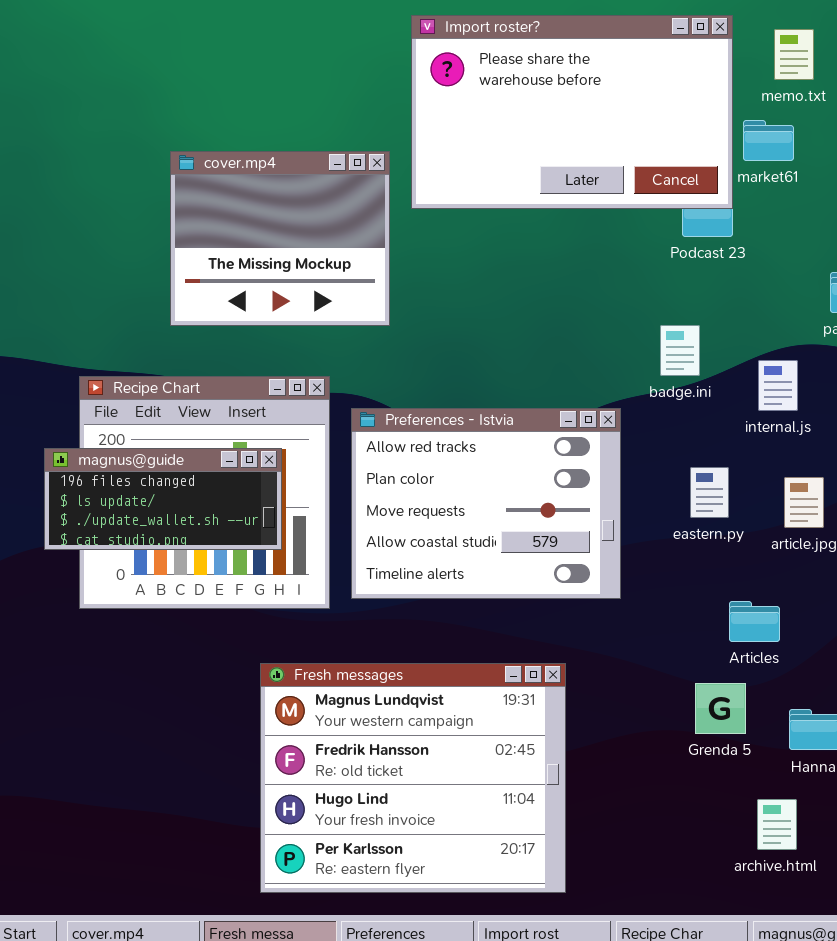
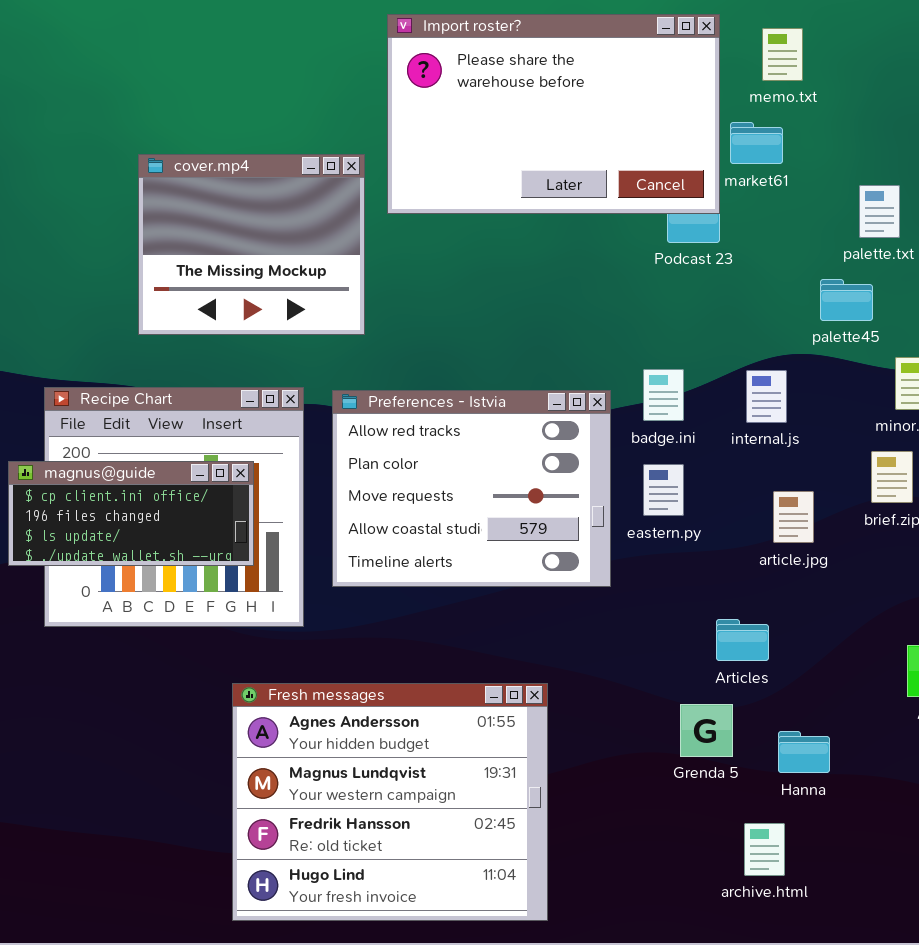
badge.ini: [660,325,700,376] -> [643,369,684,421], moved
Preferences - Istvia: [351,408,621,599] -> [332,390,611,587], moved
magnus@guide: [44,448,282,550] -> [8,461,254,566], scrolled up 1 row
eastern.py: [690,467,729,518] -> [643,464,684,516], moved
Fresh messages: [260,663,566,893] -> [232,683,548,921], scrolled up 1 row

